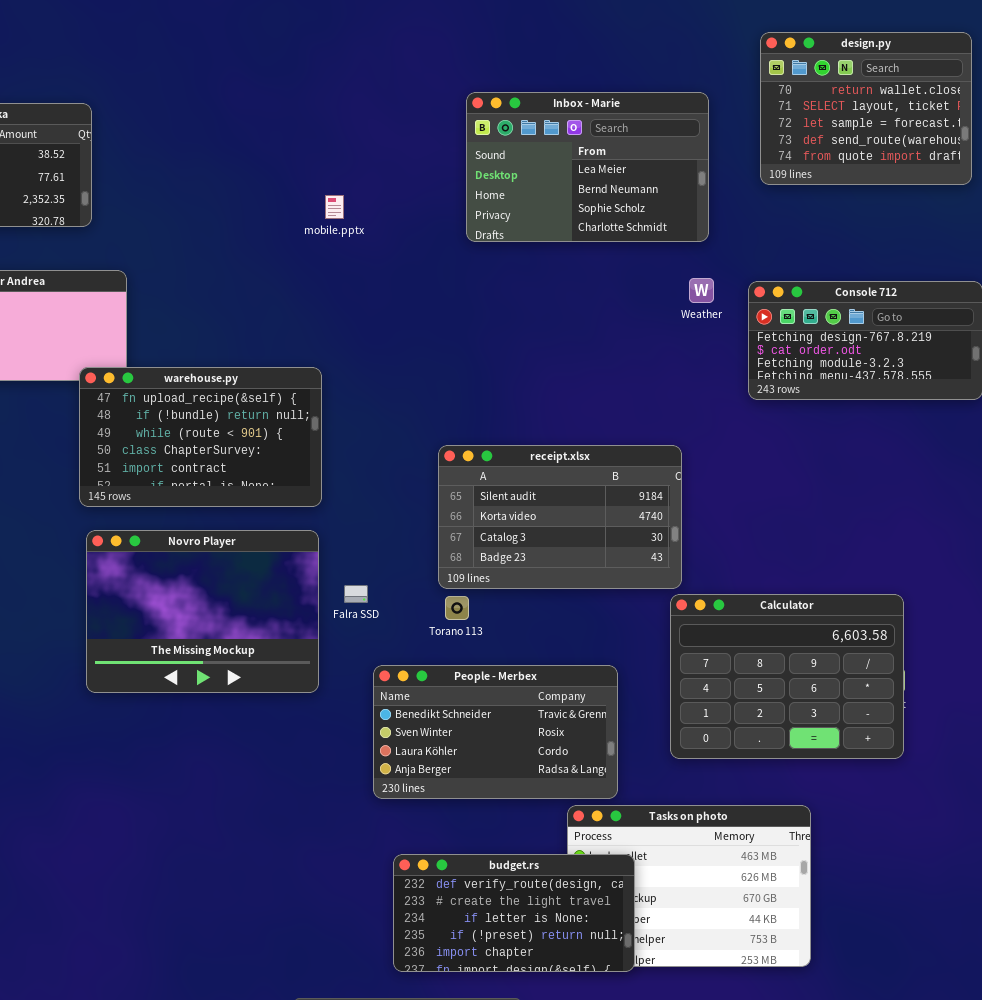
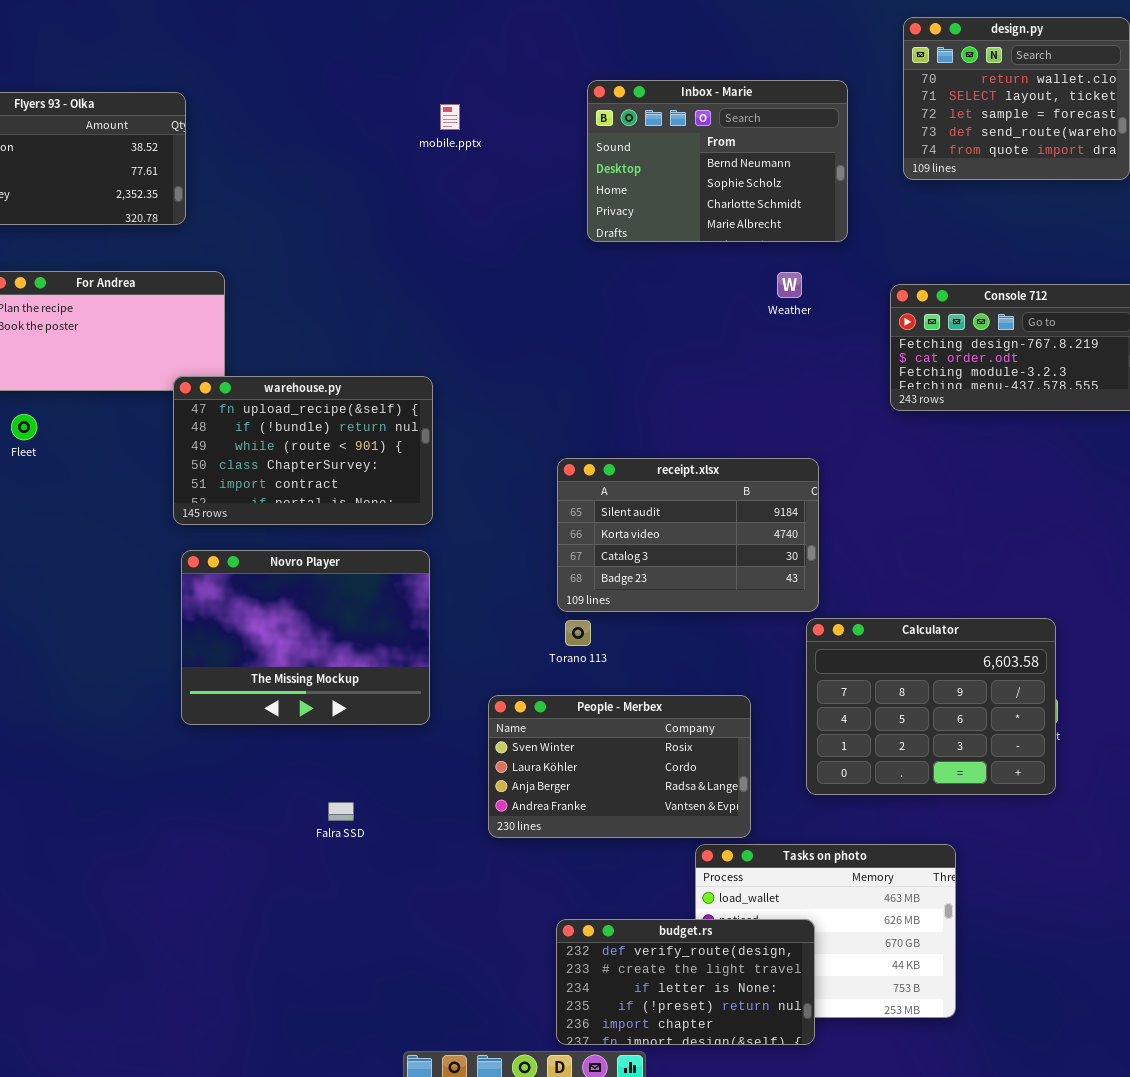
Inbox - Marie: [466,92,709,242] -> [587,80,848,242], scrolled down 1 row
mobile.pptx: [325,195,344,219] -> [440,104,460,130], moved
Weather: [689,278,714,303] -> [777,272,802,298], moved
Falra SSD: [344,585,368,603] -> [328,802,354,821], moved
People - Merbex: [373,665,618,799] -> [488,695,751,838], scrolled down 1 row
budget.rs: [393,854,635,972] -> [556,919,815,1045], moved

